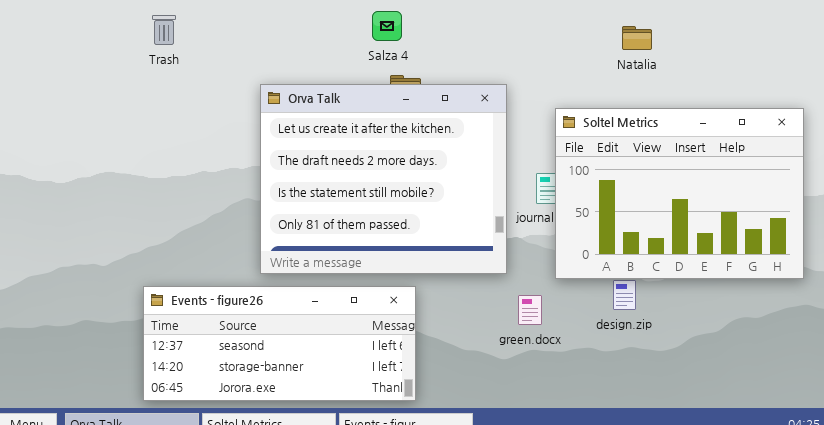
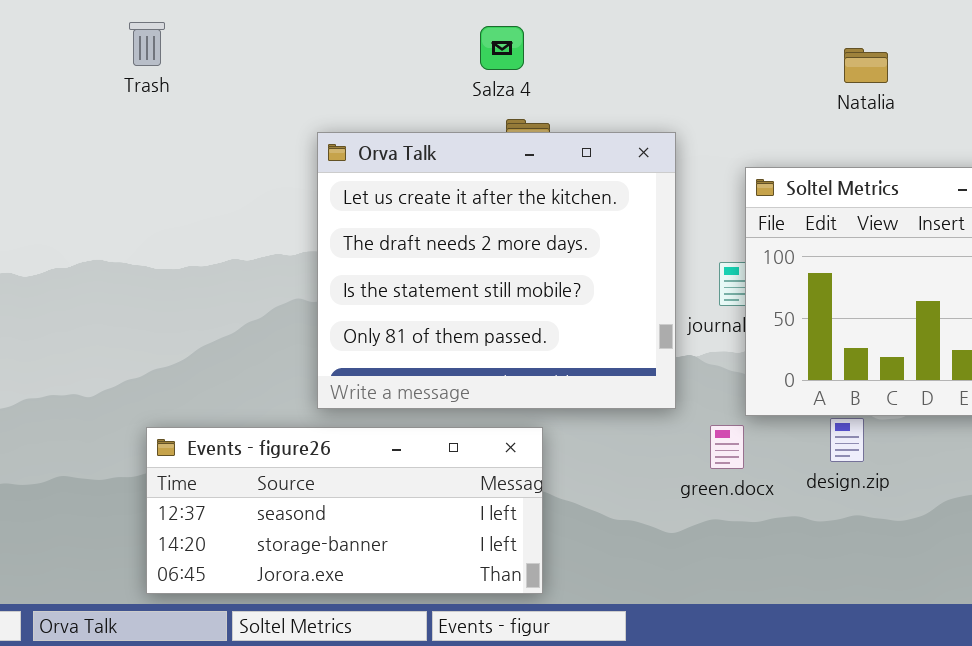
Trash: [152,15,176,45] -> [129,22,165,66], moved
green.docx: [518,295,542,325] -> [710,425,744,469], moved

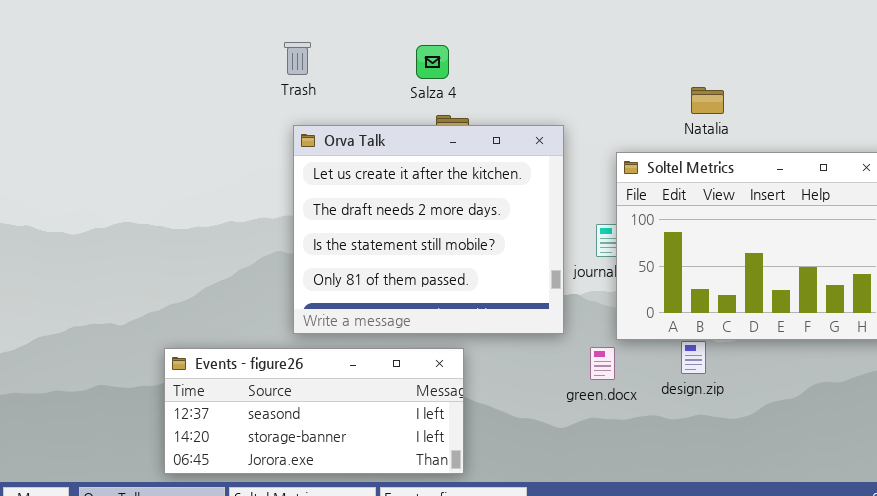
Trash: [129,22,165,66] -> [284,42,311,75], moved
Natalia: [844,48,888,83] -> [691,87,724,114], moved

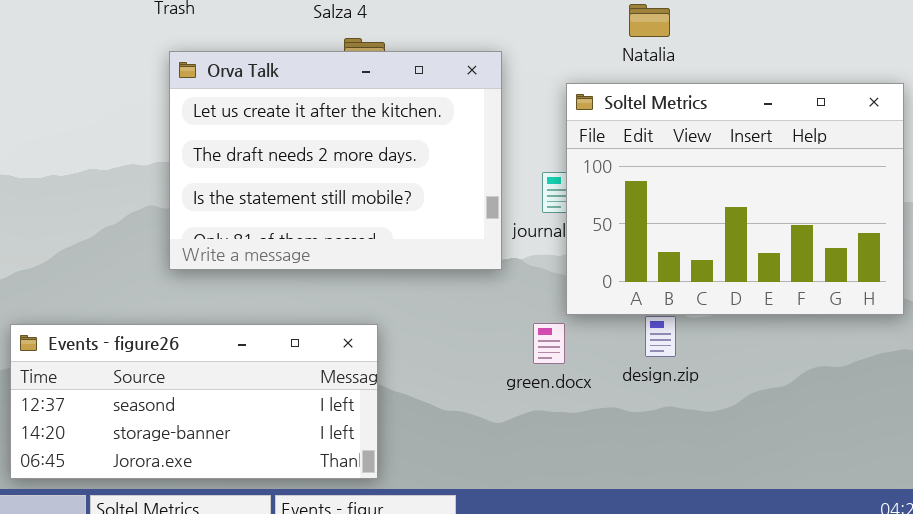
Natalia: [691,87,724,114] -> [629,4,670,37], moved
Orva Talk: [293,125,564,334] -> [169,51,502,270], resized

